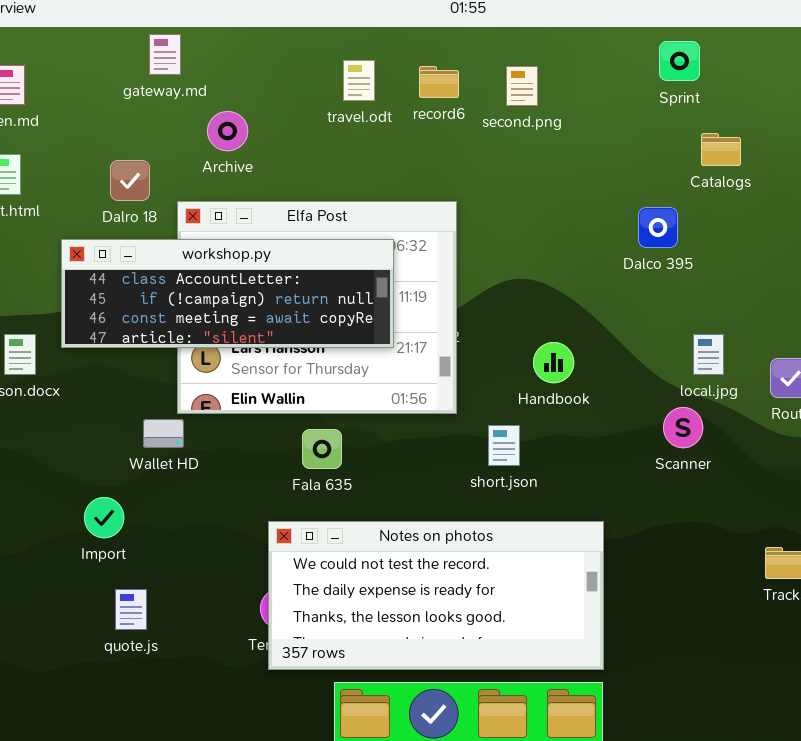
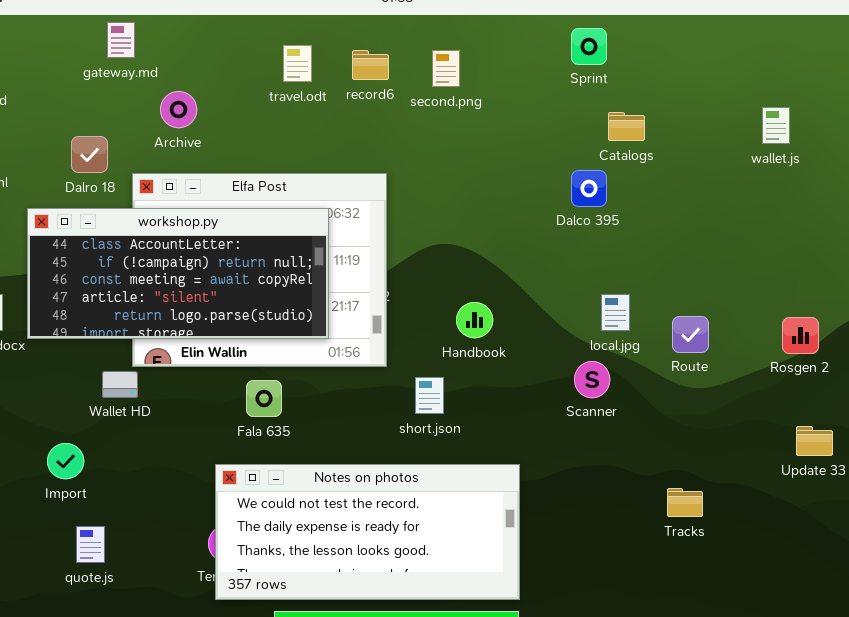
Dalco 395: [638,207,678,248] -> [571,170,607,207], moved
workshop.py: [61,239,394,348] -> [27,208,329,339], resized

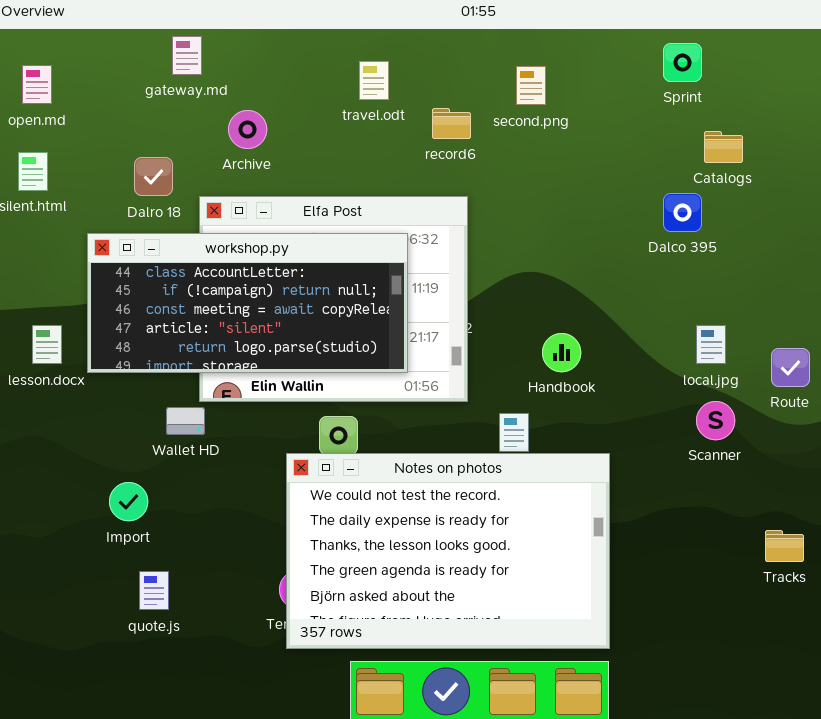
record6: [352,50,389,80] -> [432,108,471,139], moved
Scanner: [574,361,610,398] -> [696,401,735,440], moved
Notes on photos: [215,464,520,600] -> [286,453,610,649], resized

